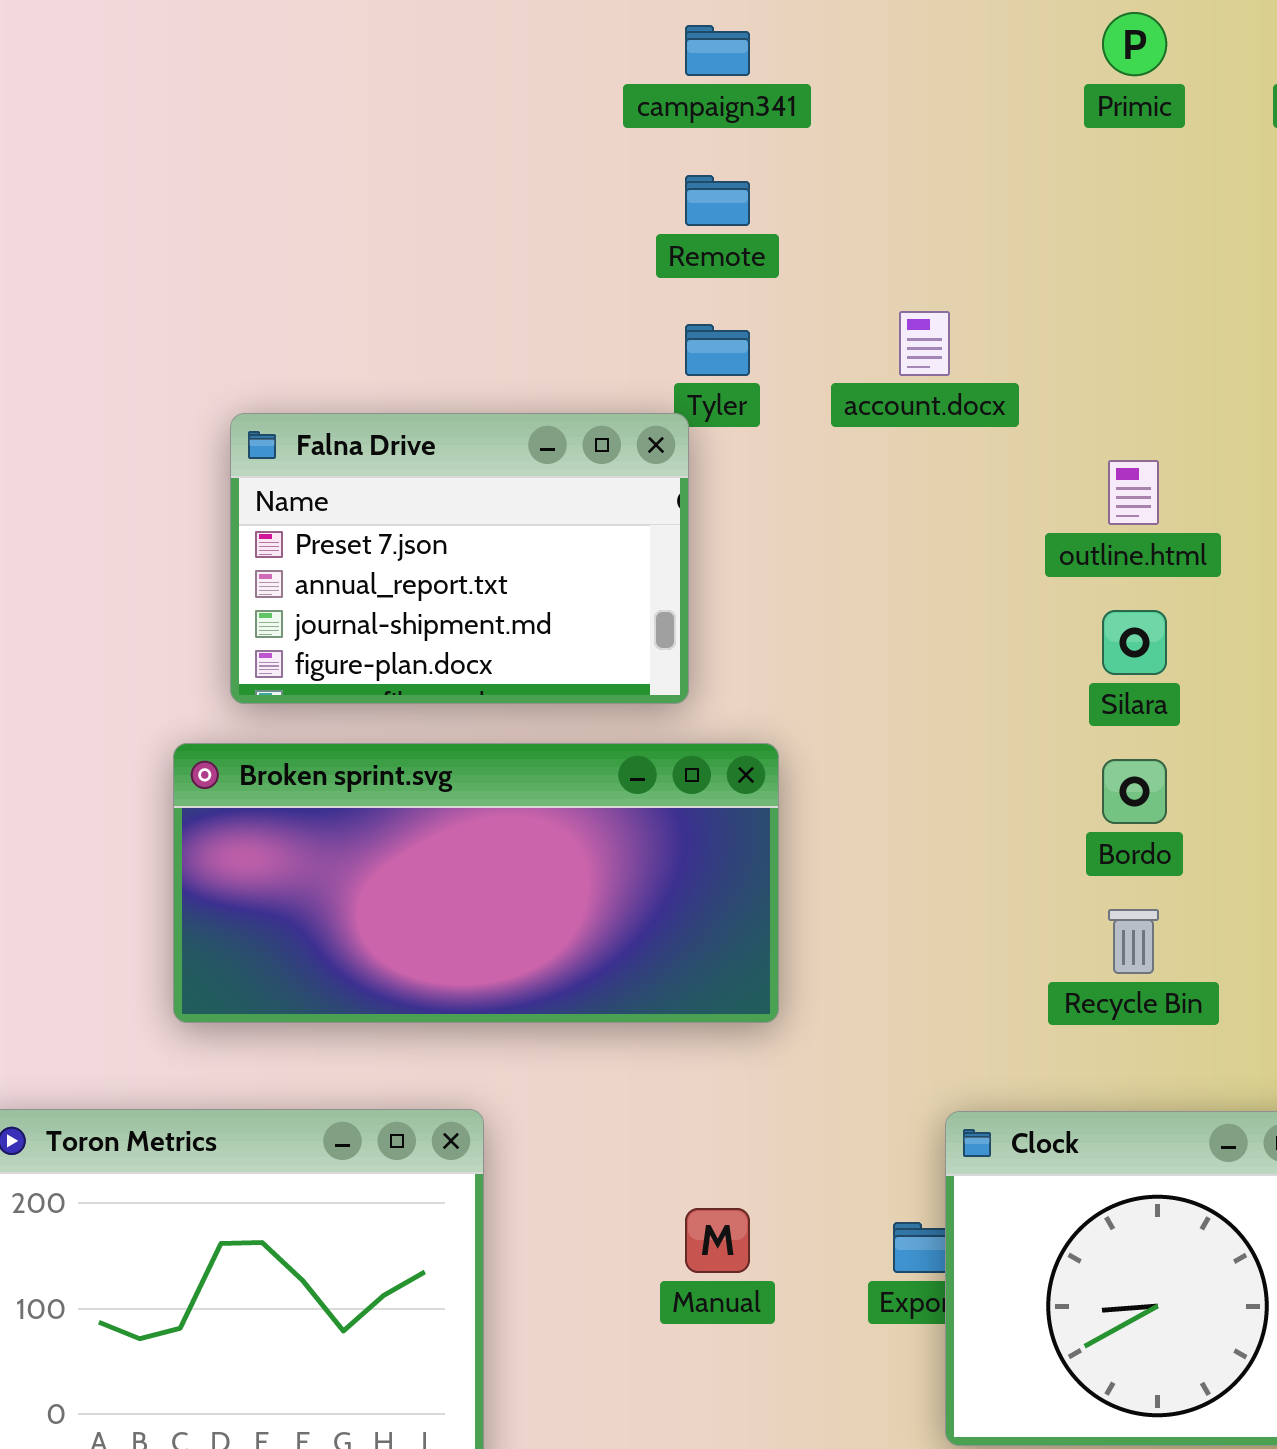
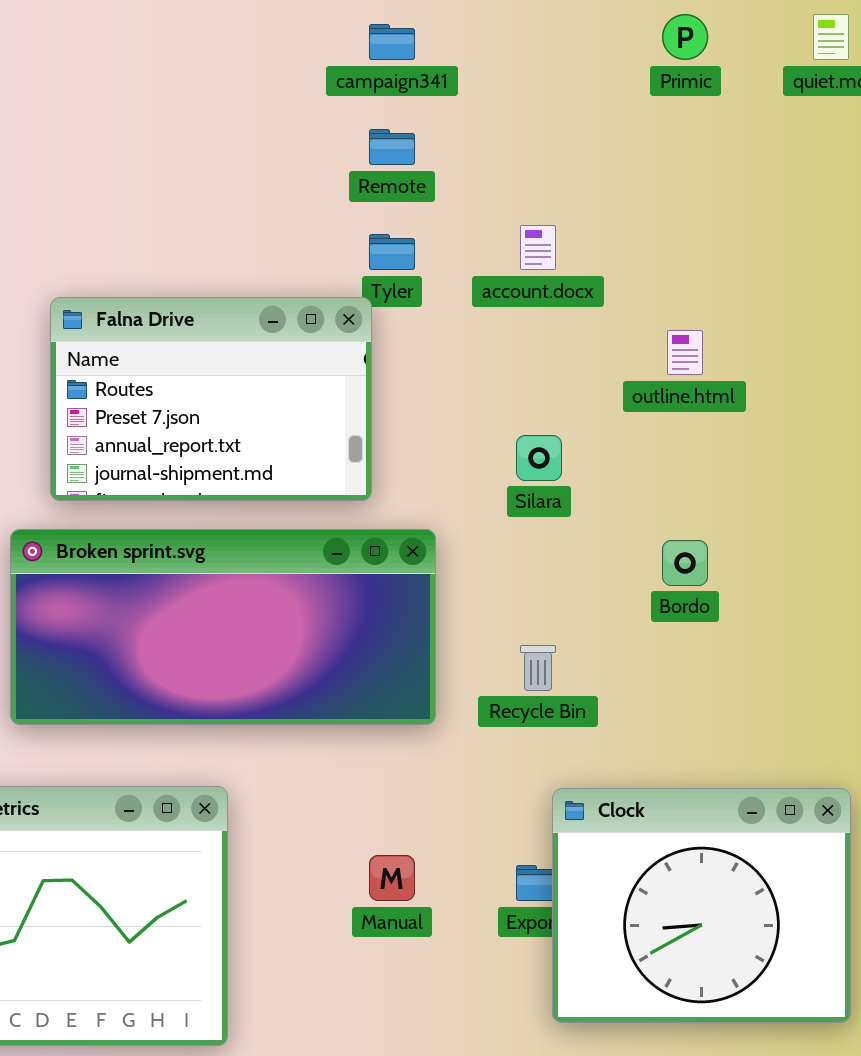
Falna Drive: [230,413,689,704] -> [50,297,372,501], scrolled up 1 row
Silara: [1102,610,1167,675] -> [516,435,562,481], moved
Recycle Bin: [1108,909,1159,974] -> [520,645,556,691], moved

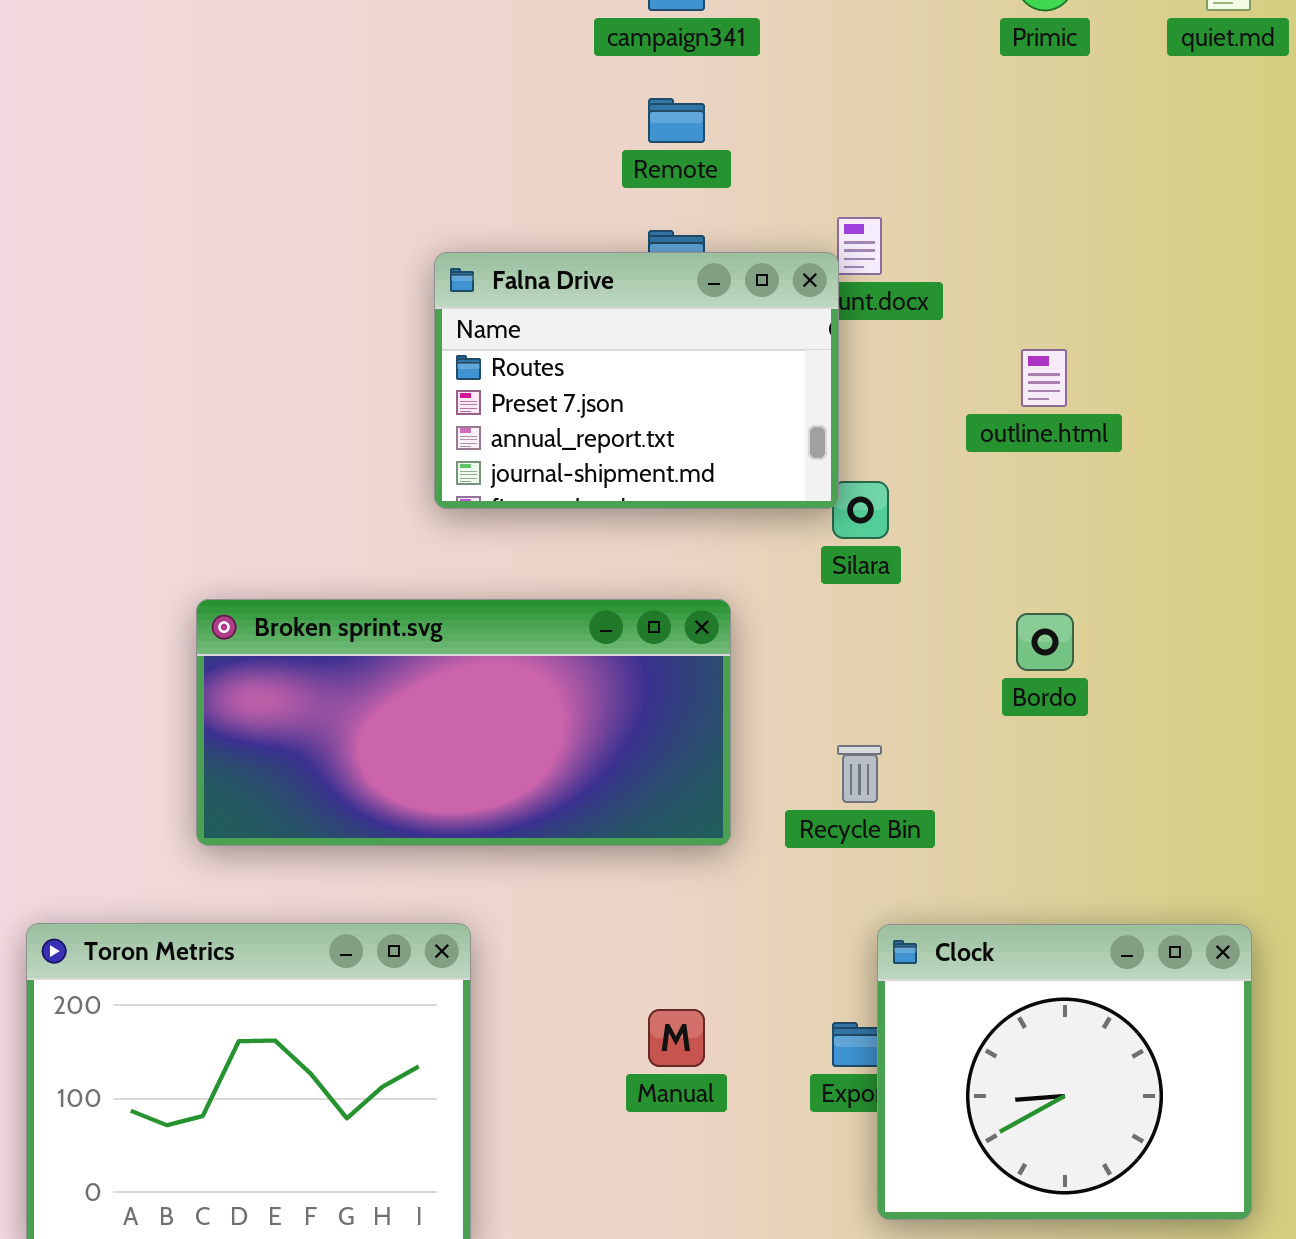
Falna Drive: [50,297,372,501] -> [434,252,839,509], moved

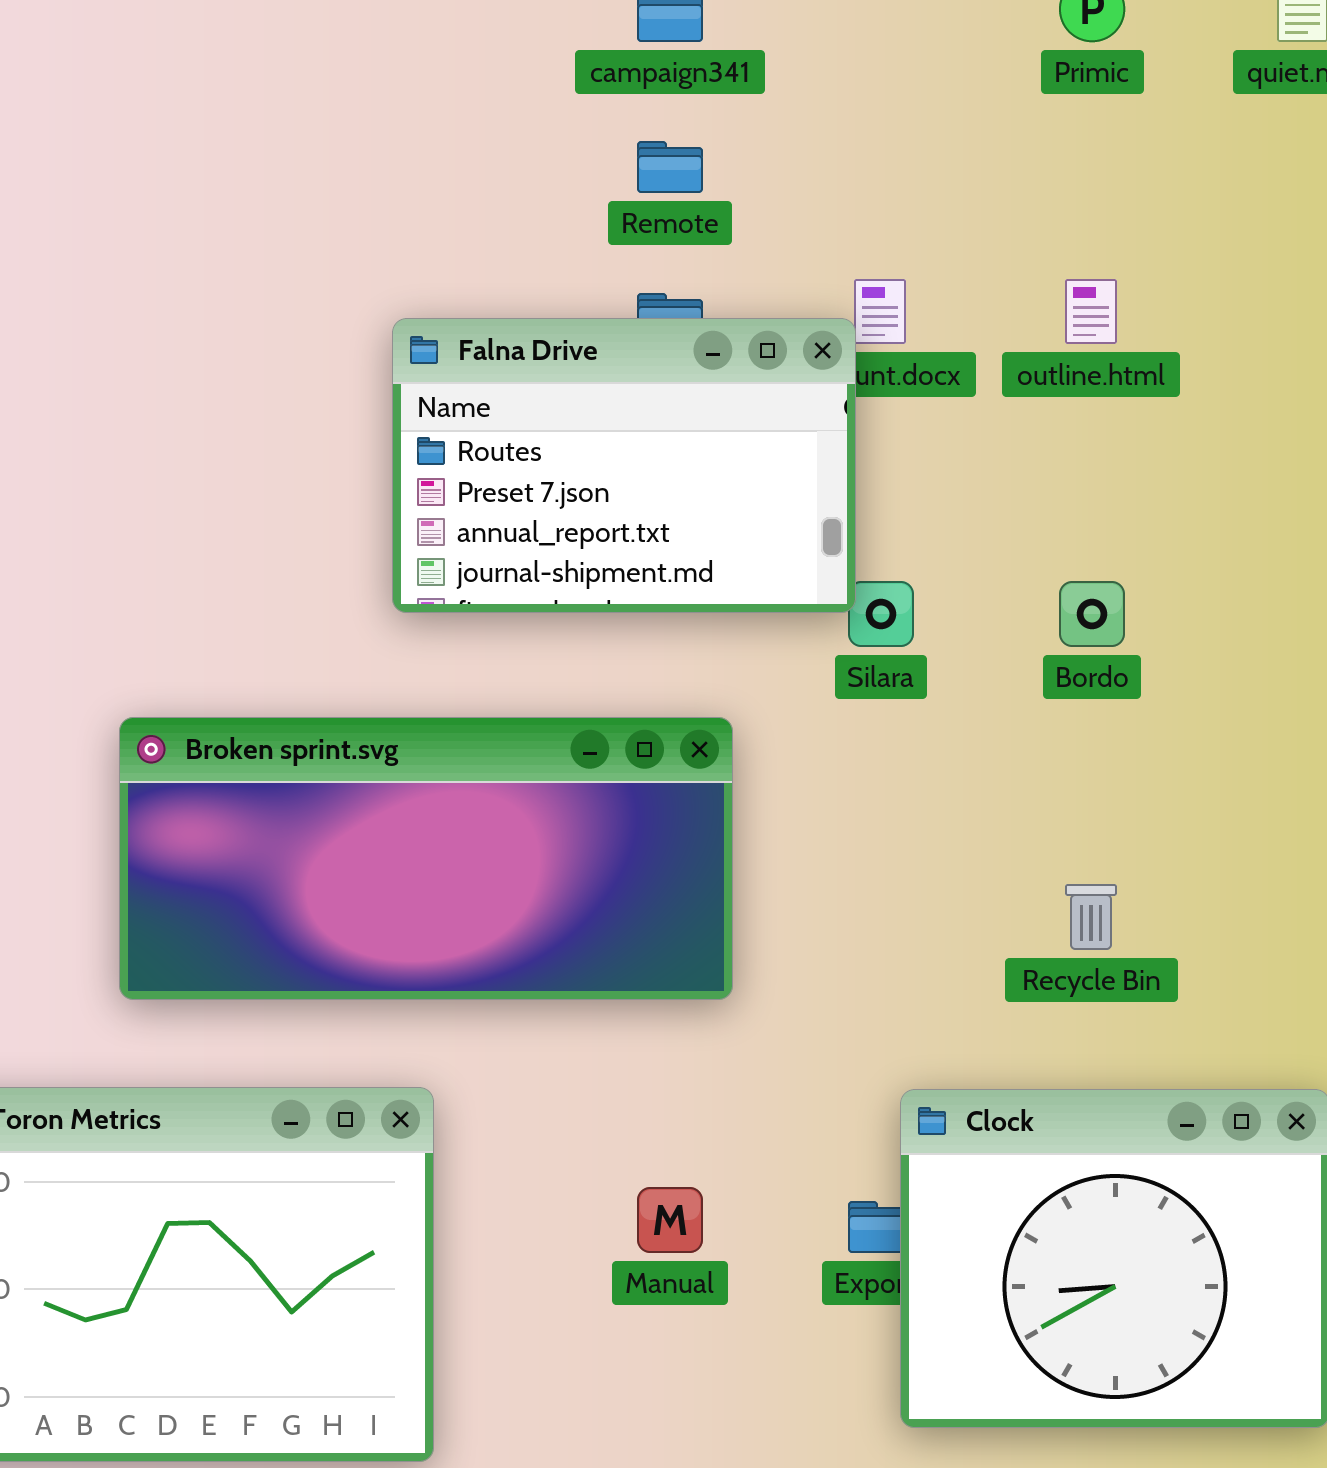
outline.html: [1021,349,1067,407] -> [1065,279,1117,344], moved
Bordo: [1016,613,1074,671] -> [1059,581,1125,647], moved
Recycle Bin: [837,745,882,803] -> [1065,884,1117,950], moved

